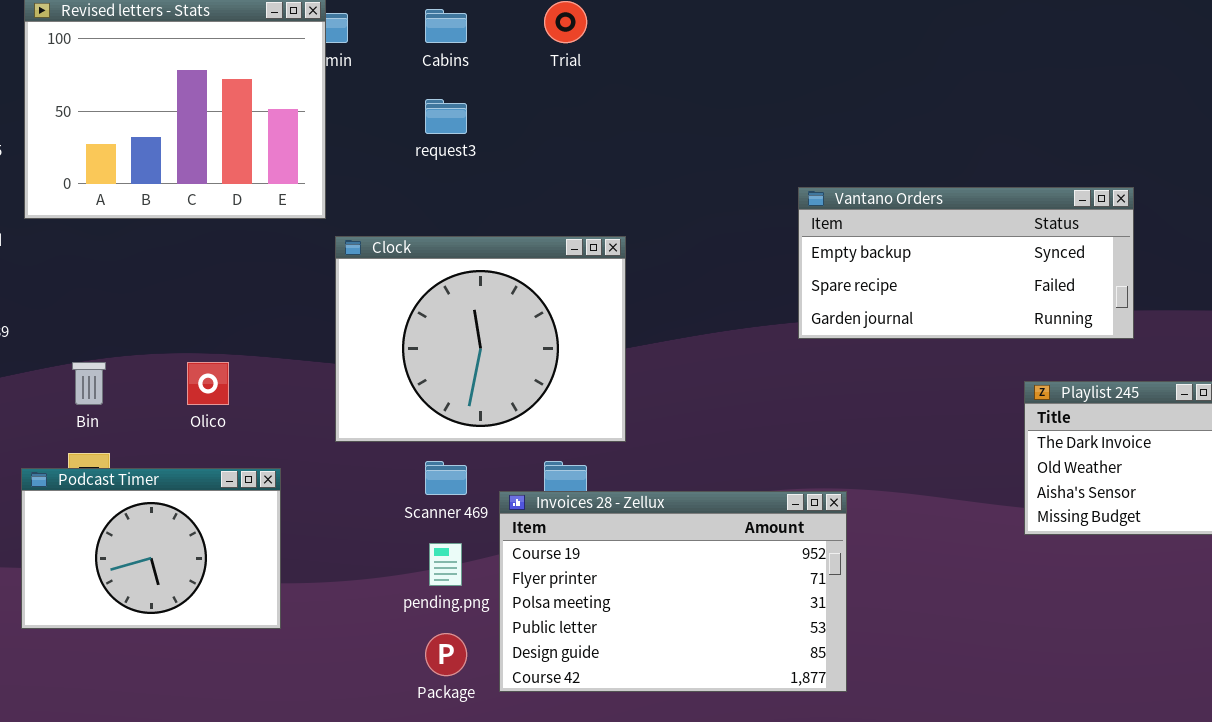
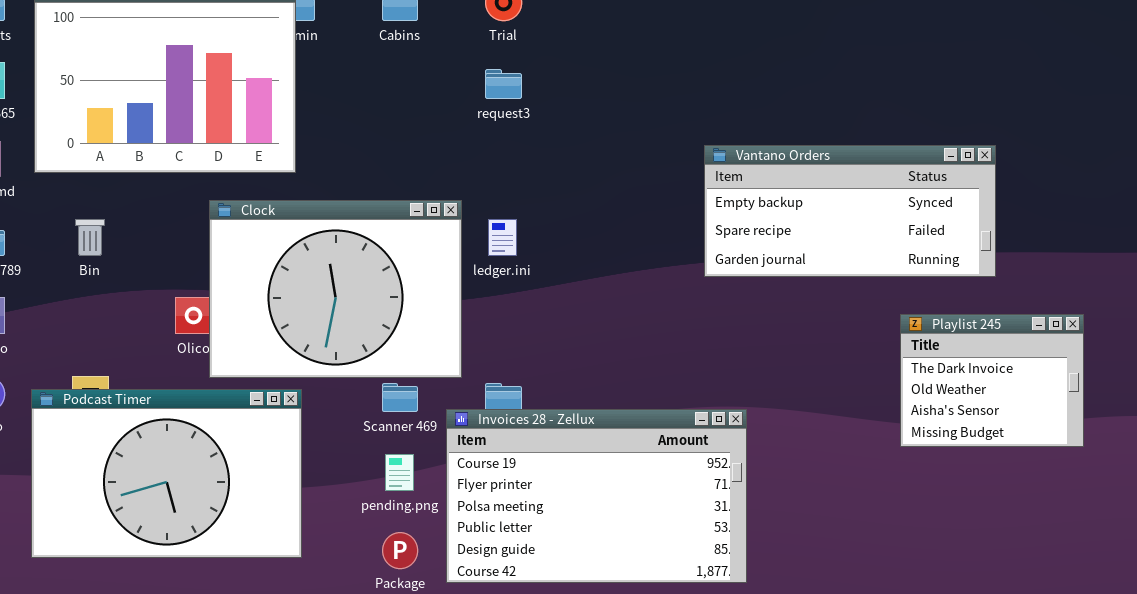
request3: [425,99,467,134] -> [485,69,522,99], moved
Clock: [335,236,626,442] -> [209,200,462,378], moved
Bin: [72,362,106,405] -> [75,219,105,256], moved
Podcast Timer: [21,468,281,629] -> [31,389,302,558], resized

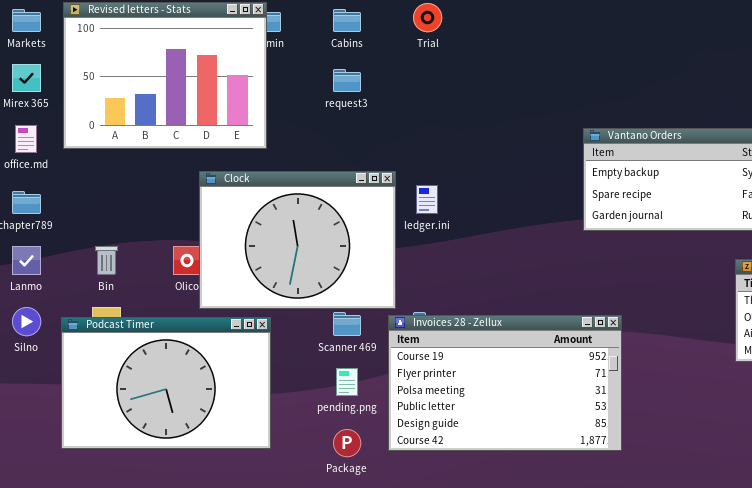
request3: [485,69,522,99] -> [333,69,361,92], moved
Bin: [75,219,105,256] -> [95,246,118,275], moved
Invoices 28 - Zellux: [446,409,747,583] -> [388,315,622,451], moved

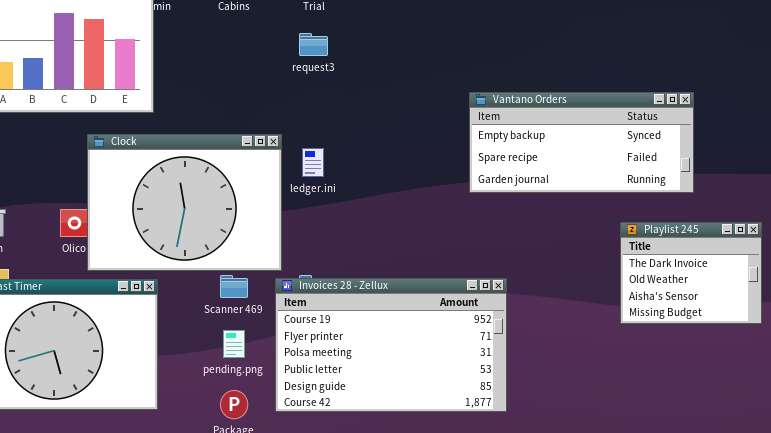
request3: [333,69,361,92] -> [299,33,328,56], moved

